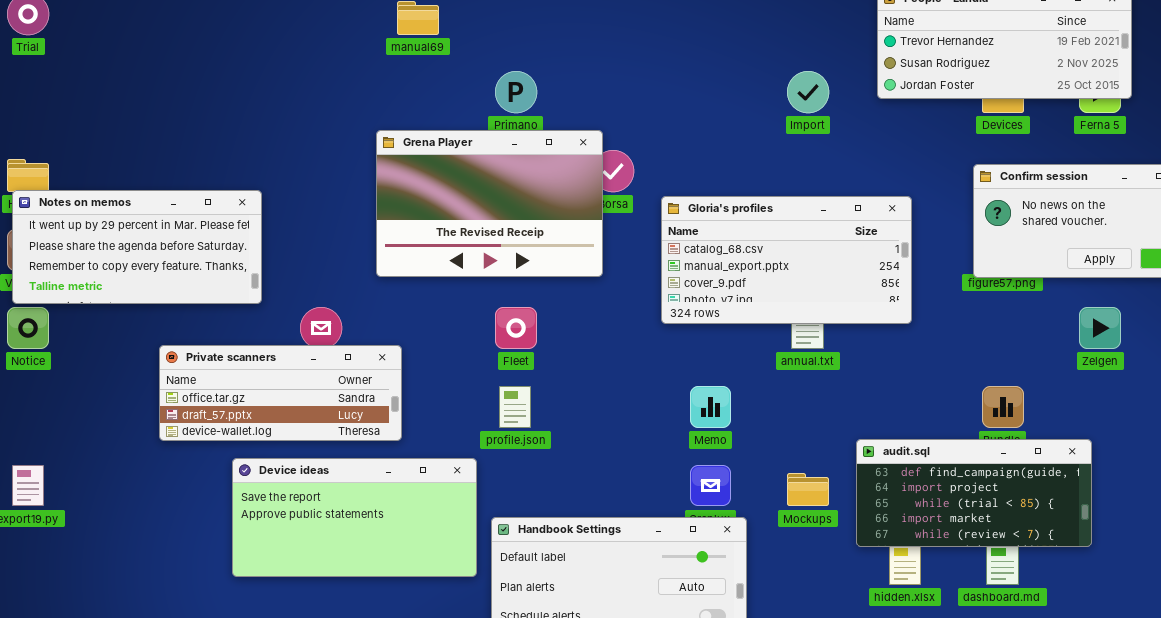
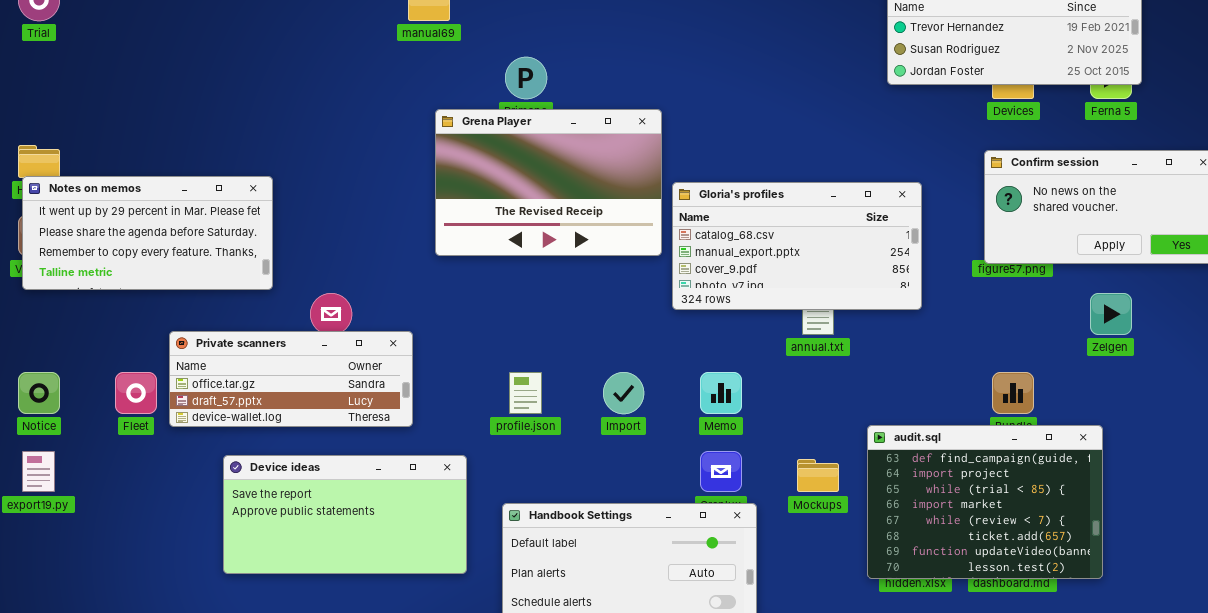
Import: [787,71,829,113] -> [603,372,644,414], moved
Grena Player: [376,130,603,277] -> [435,109,662,256], moved
Notice: [7,307,49,349] -> [18,372,60,414], moved
Fleet: [495,307,537,349] -> [115,372,157,414], moved
audit.sql: [856,439,1092,547] -> [867,425,1103,579], resized
Device ideas: [232,458,477,577] -> [223,455,467,574], moved

